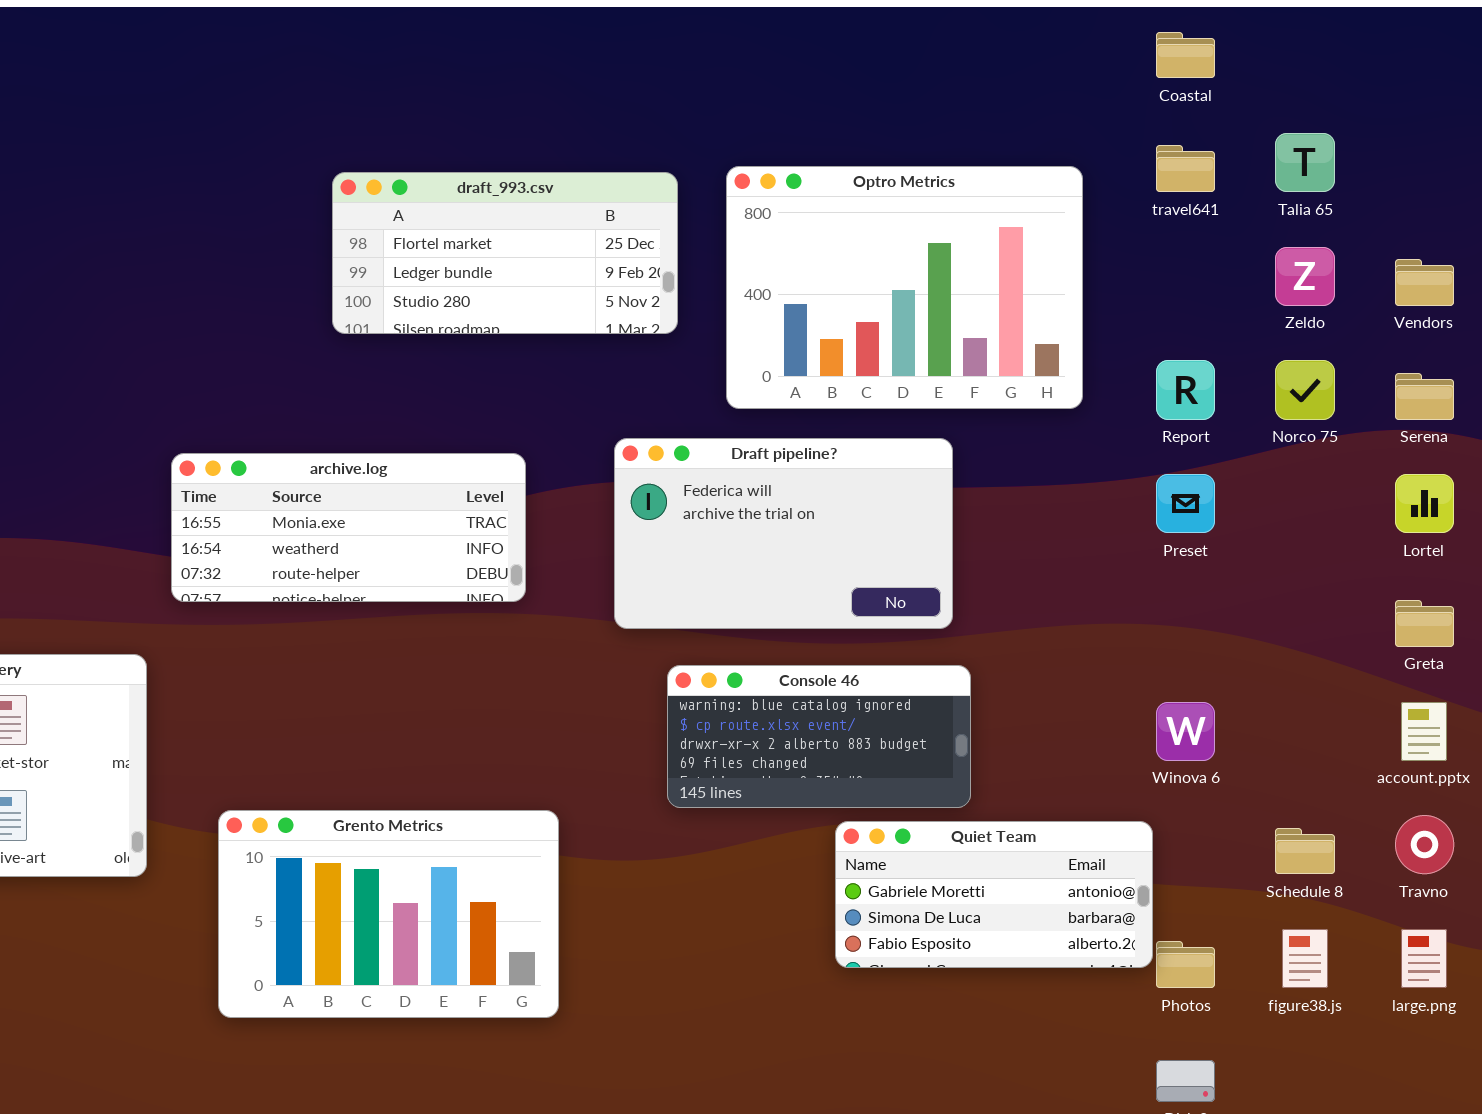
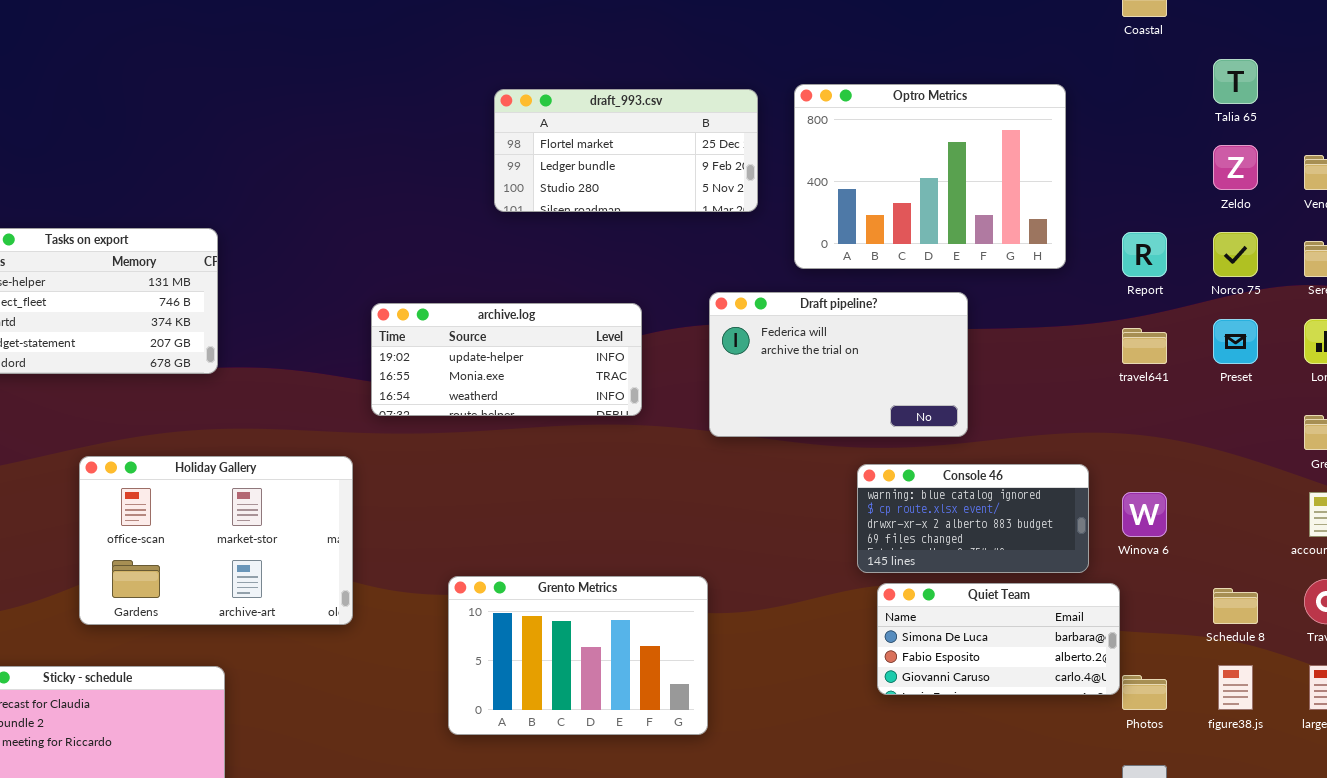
travel641: [1156,145,1215,192] -> [1122,328,1167,364], moved
archive.log: [171,453,526,602] -> [371,303,642,416], scrolled up 1 row
Preset: [1156,474,1215,533] -> [1213,319,1258,364], moved
Console 46: [667,665,971,808] -> [857,464,1089,573], moved
Grento Metrics: [218,810,559,1018] -> [448,576,708,735], moved
Quiet Team: [835,821,1153,968] -> [877,583,1120,695], scrolled down 1 row

